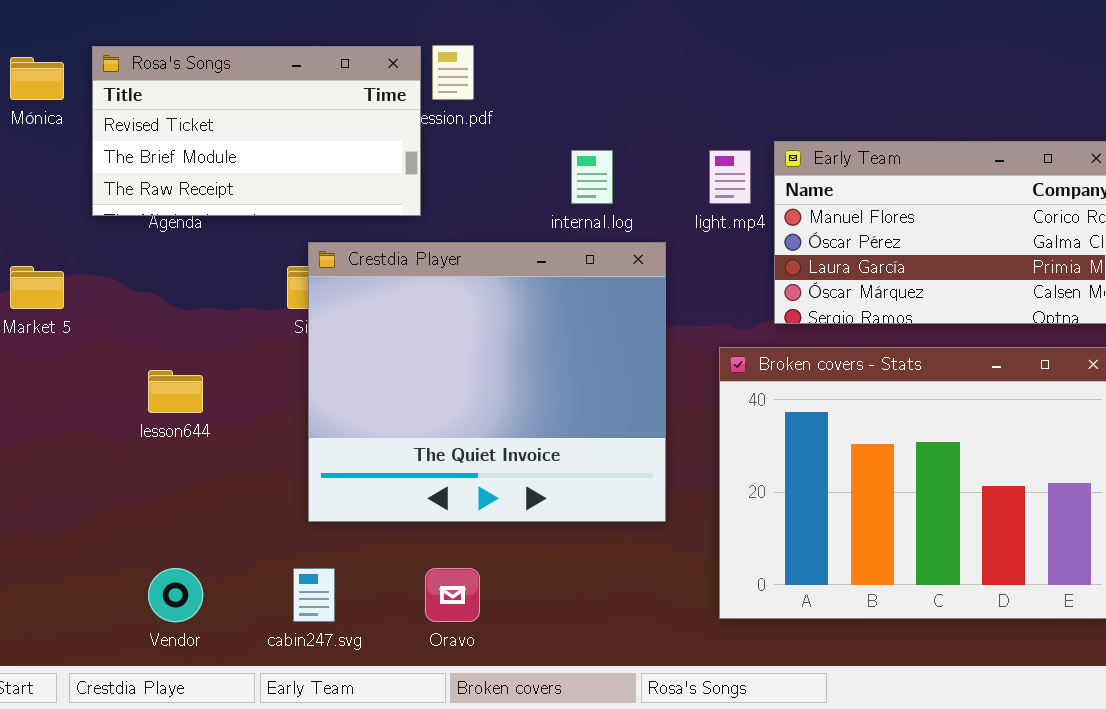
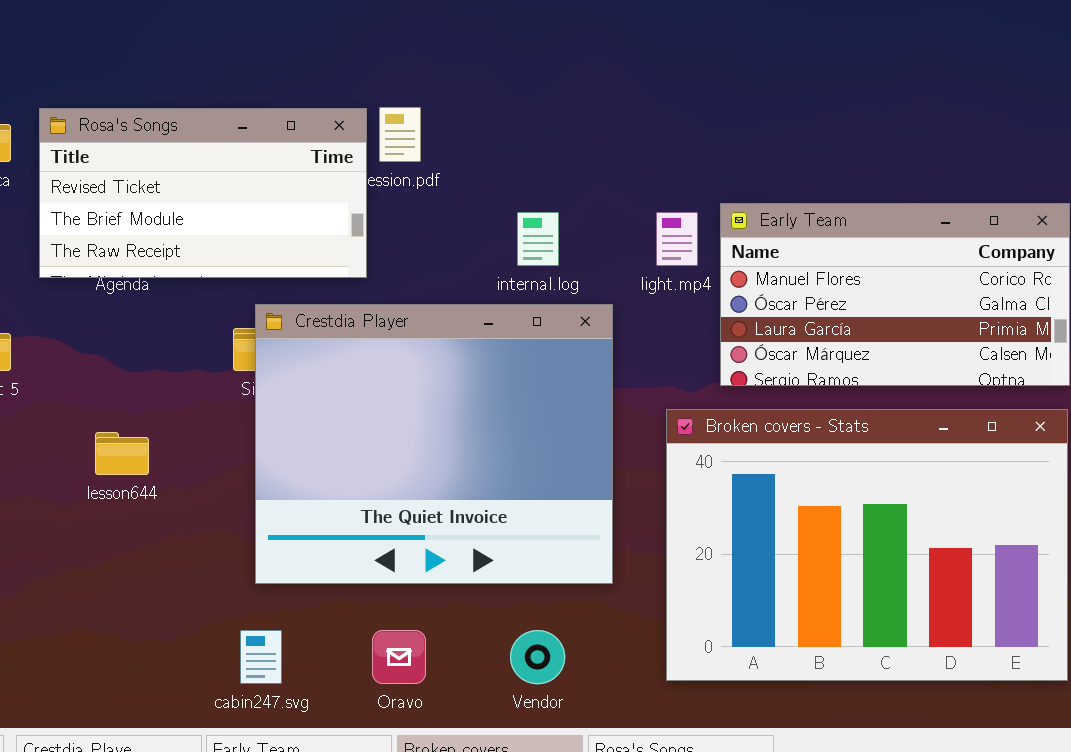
Vendor: [148,568,203,622] -> [510,630,565,684], moved

